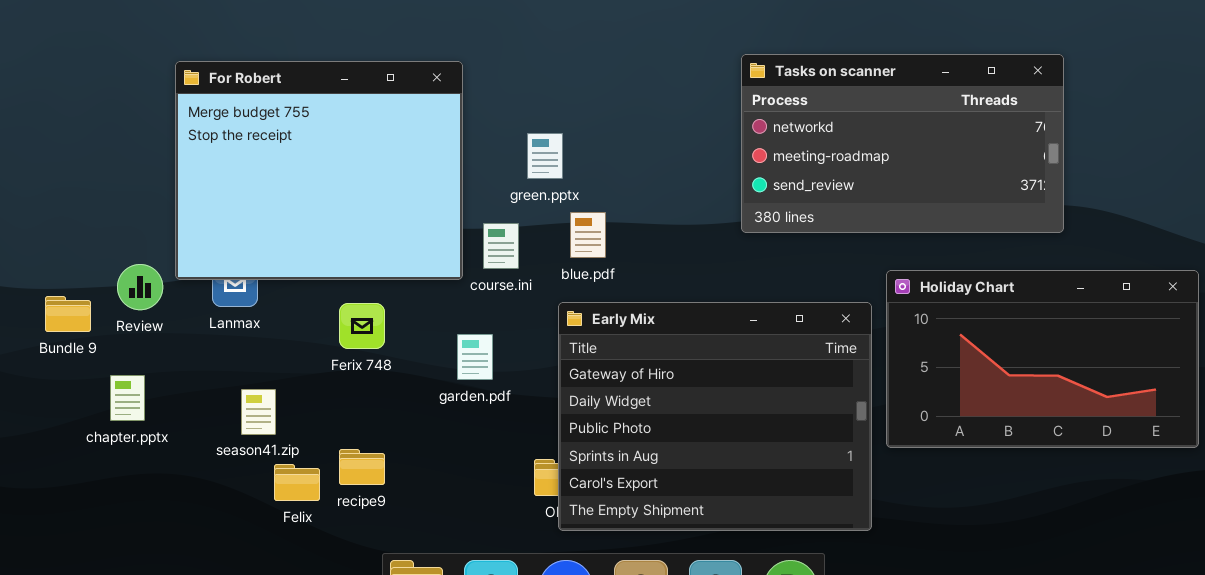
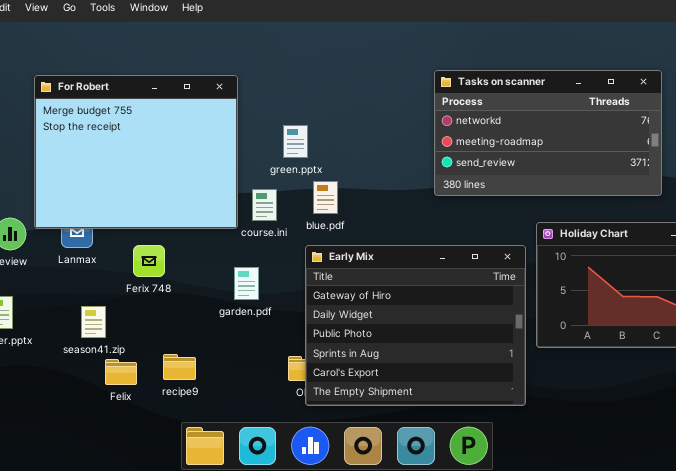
Ferix 748: [339,303,385,349] -> [133,245,165,277], moved
recipe9: [339,449,385,485] -> [163,354,196,380], moved

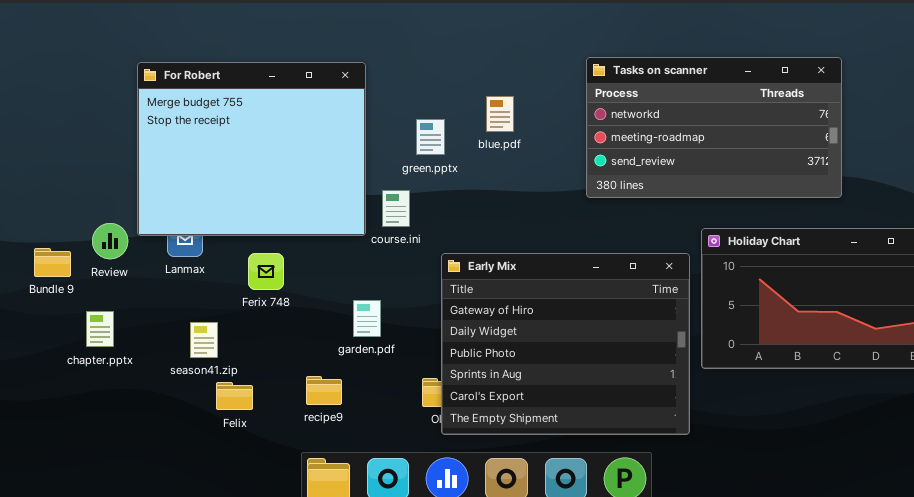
blue.pdf: [313,181,338,214] -> [486,96,514,132], moved
garden.pdf: [234,267,259,300] -> [353,300,381,337], moved
recipe9: [163,354,196,380] -> [306,376,342,405], moved

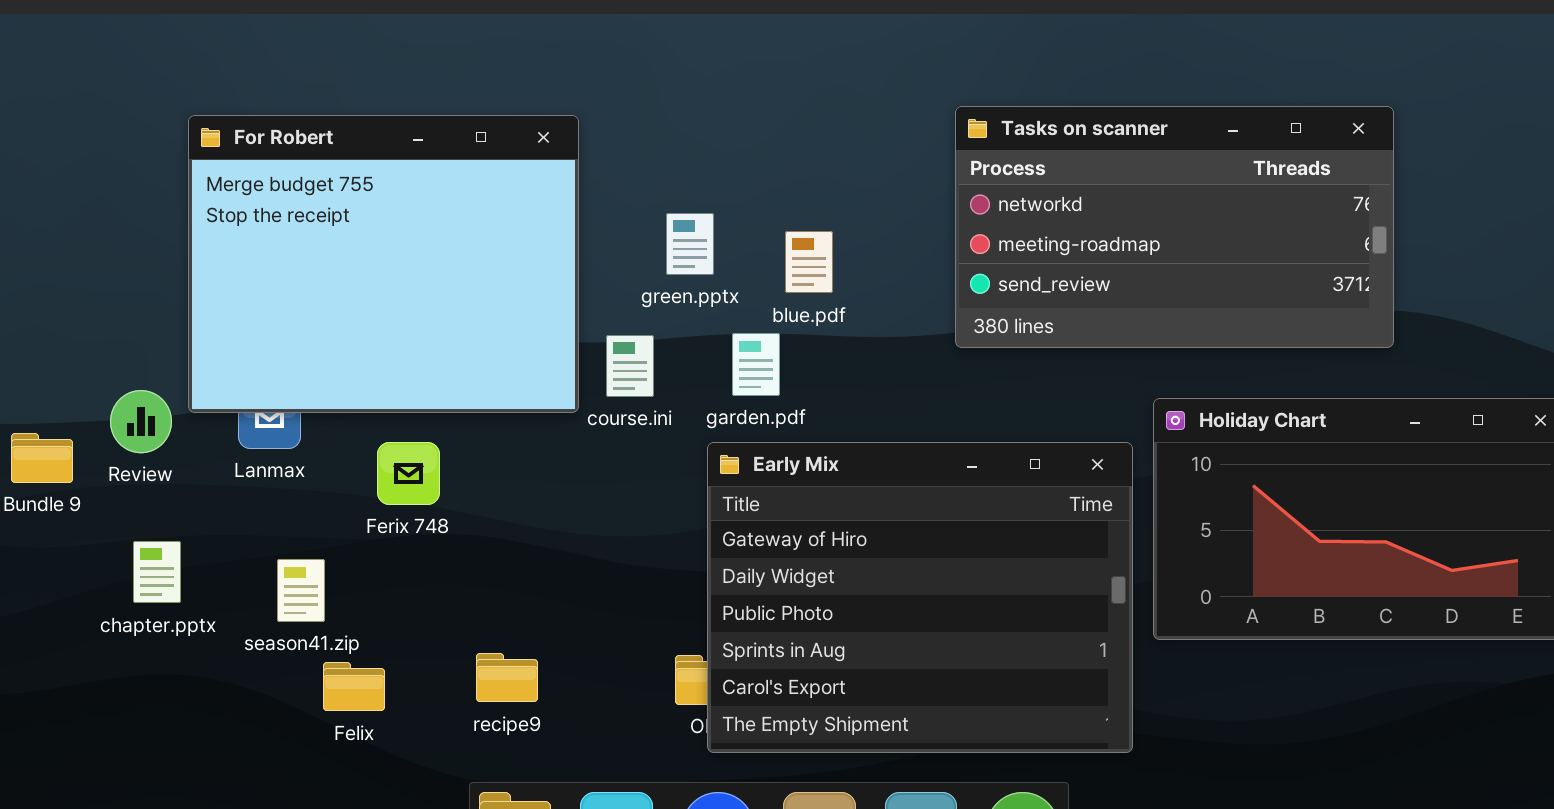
blue.pdf: [486,96,514,132] -> [785,231,833,293], moved
garden.pdf: [353,300,381,337] -> [732,333,780,396], moved
chapter.pptx: [86,311,114,347] -> [133,541,181,603], moved

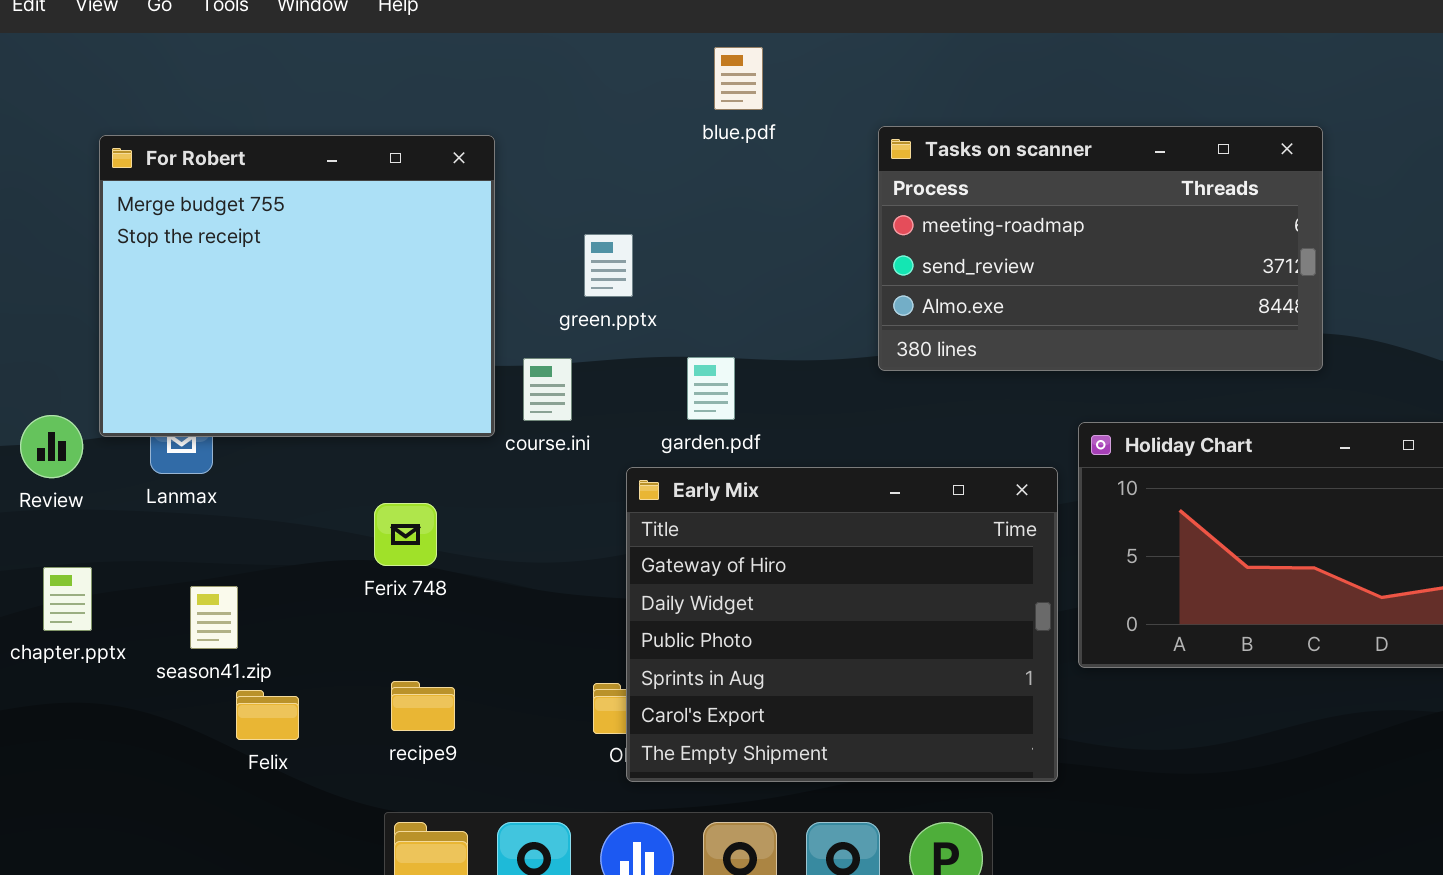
Tasks on scanner: [955,106,1394,348] -> [878,126,1323,371], scrolled down 1 row
blue.pdf: [785,231,833,293] -> [714,47,763,110], moved
garden.pdf: [732,333,780,396] -> [687,357,735,420], moved
Ferix 748: [377,442,440,505] -> [374,503,437,566], moved

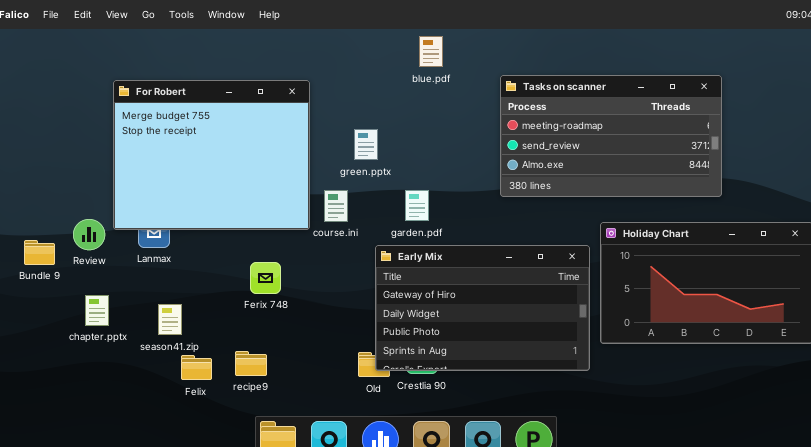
Early Mix: [626,467,1058,782] -> [375,245,590,371], resized
recipe9: [391,681,455,731] -> [235,351,267,376], moved

